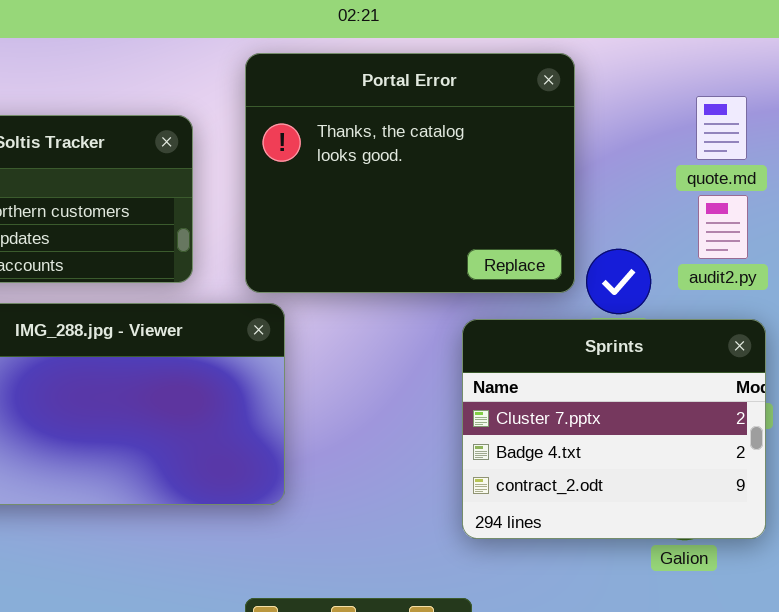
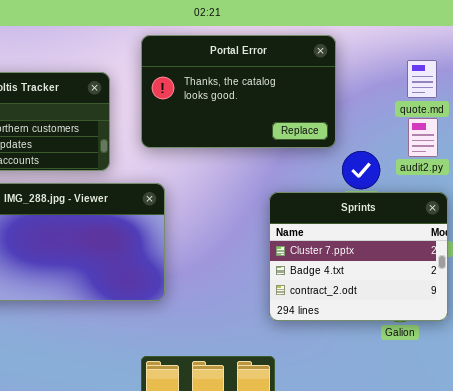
Portal Error: [245,53,575,293] -> [141,35,336,148], resized

